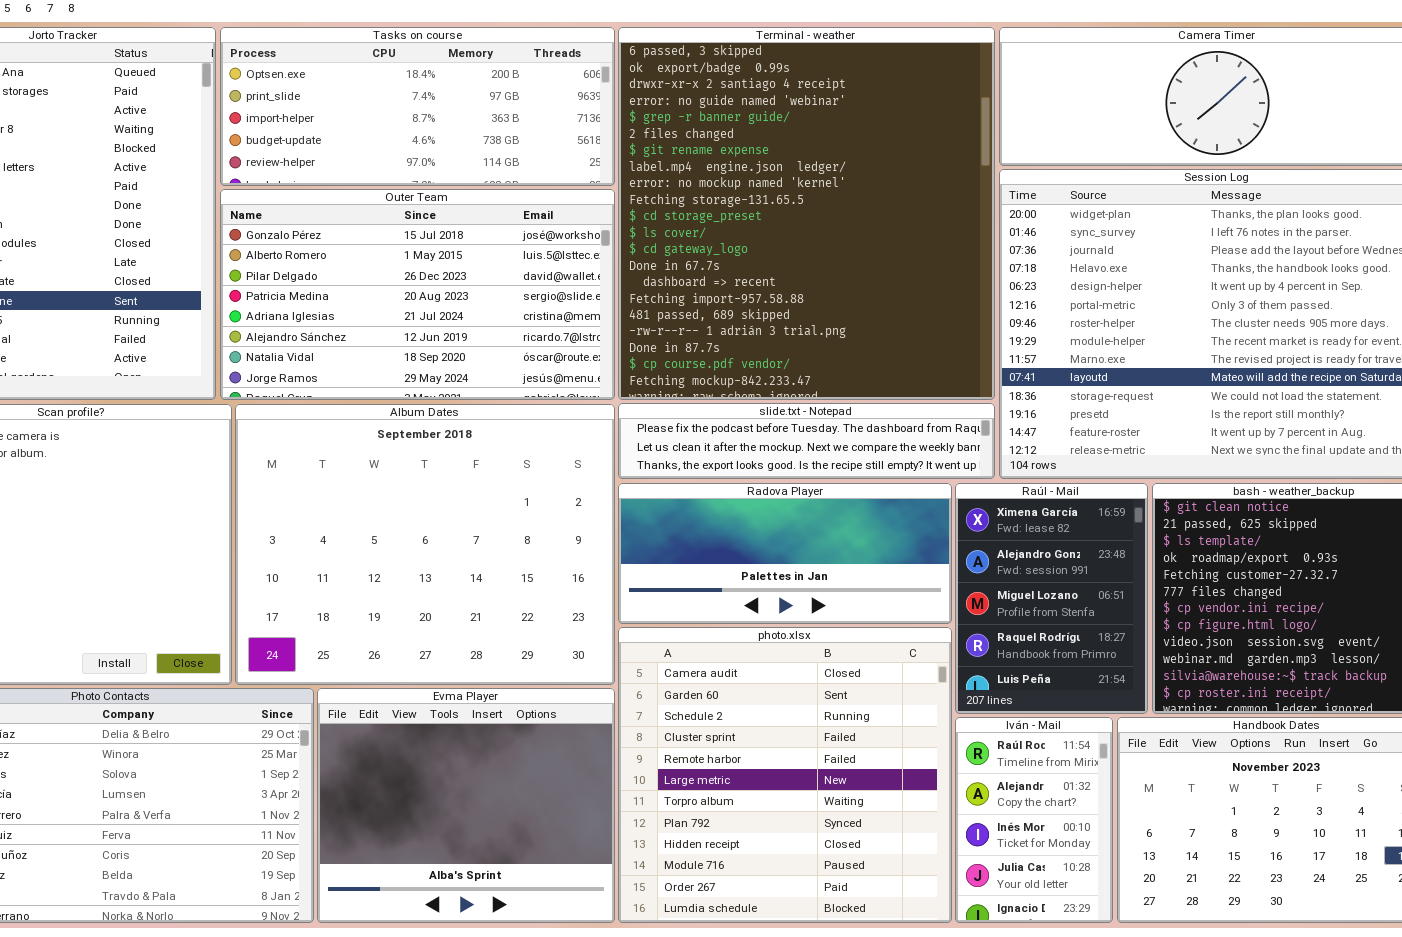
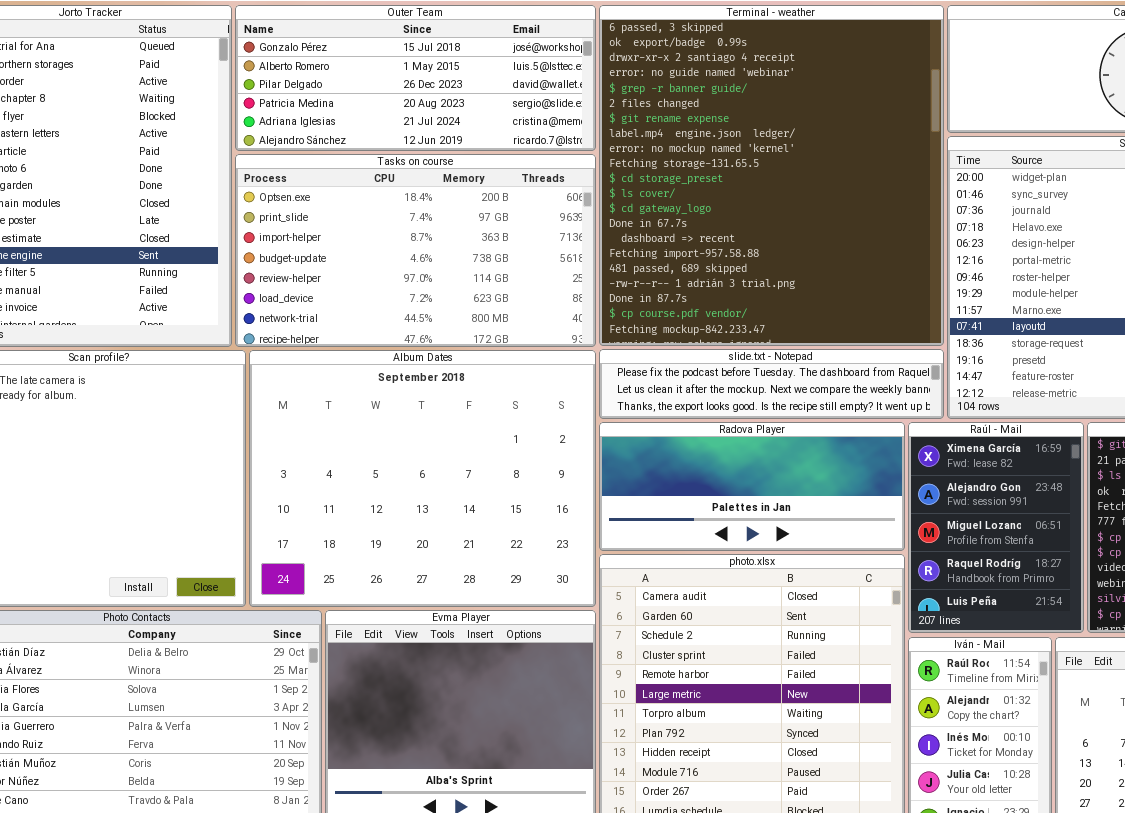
Tasks on course: [220,27,615,186] -> [235,154,596,347], moved, resized
Outer Team: [220,189,615,400] -> [235,5,596,151], moved, resized

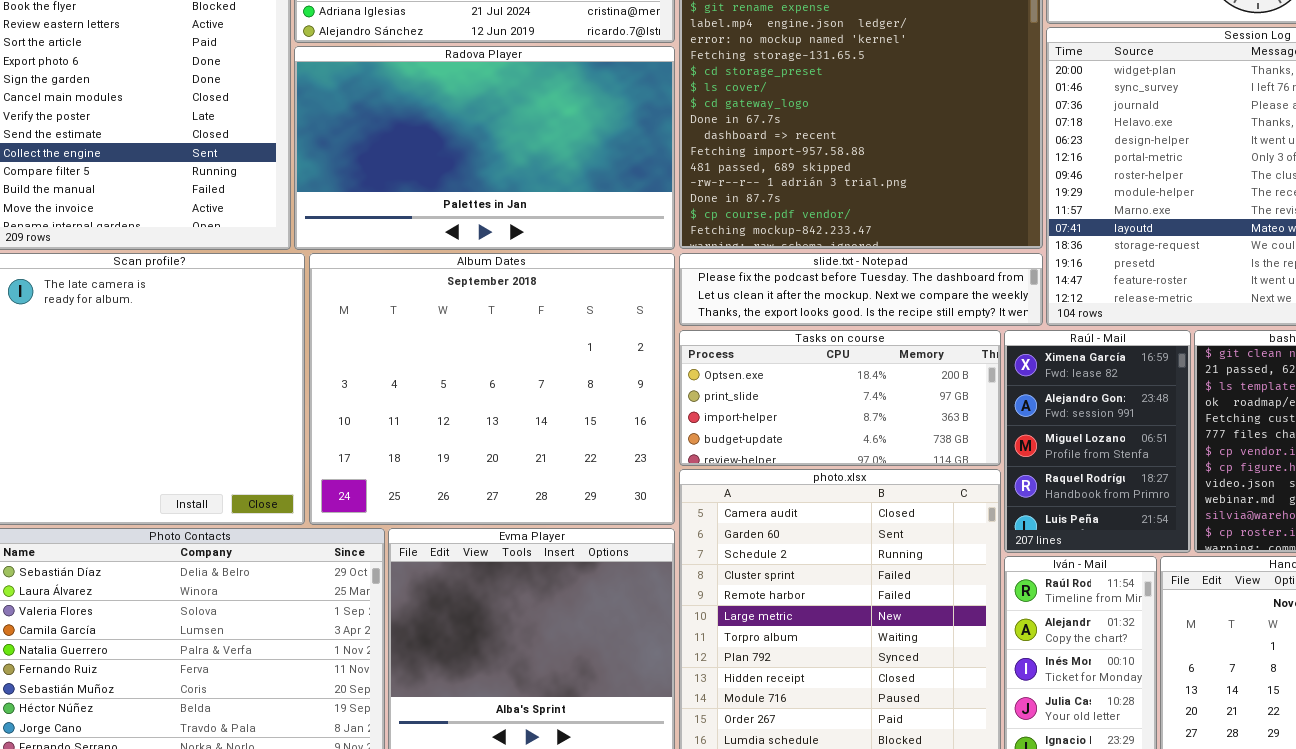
Tasks on course: [235,154,596,347] -> [679,330,1001,466], moved, resized
Radova Player: [599,422,905,551] -> [294,46,675,250], moved, resized

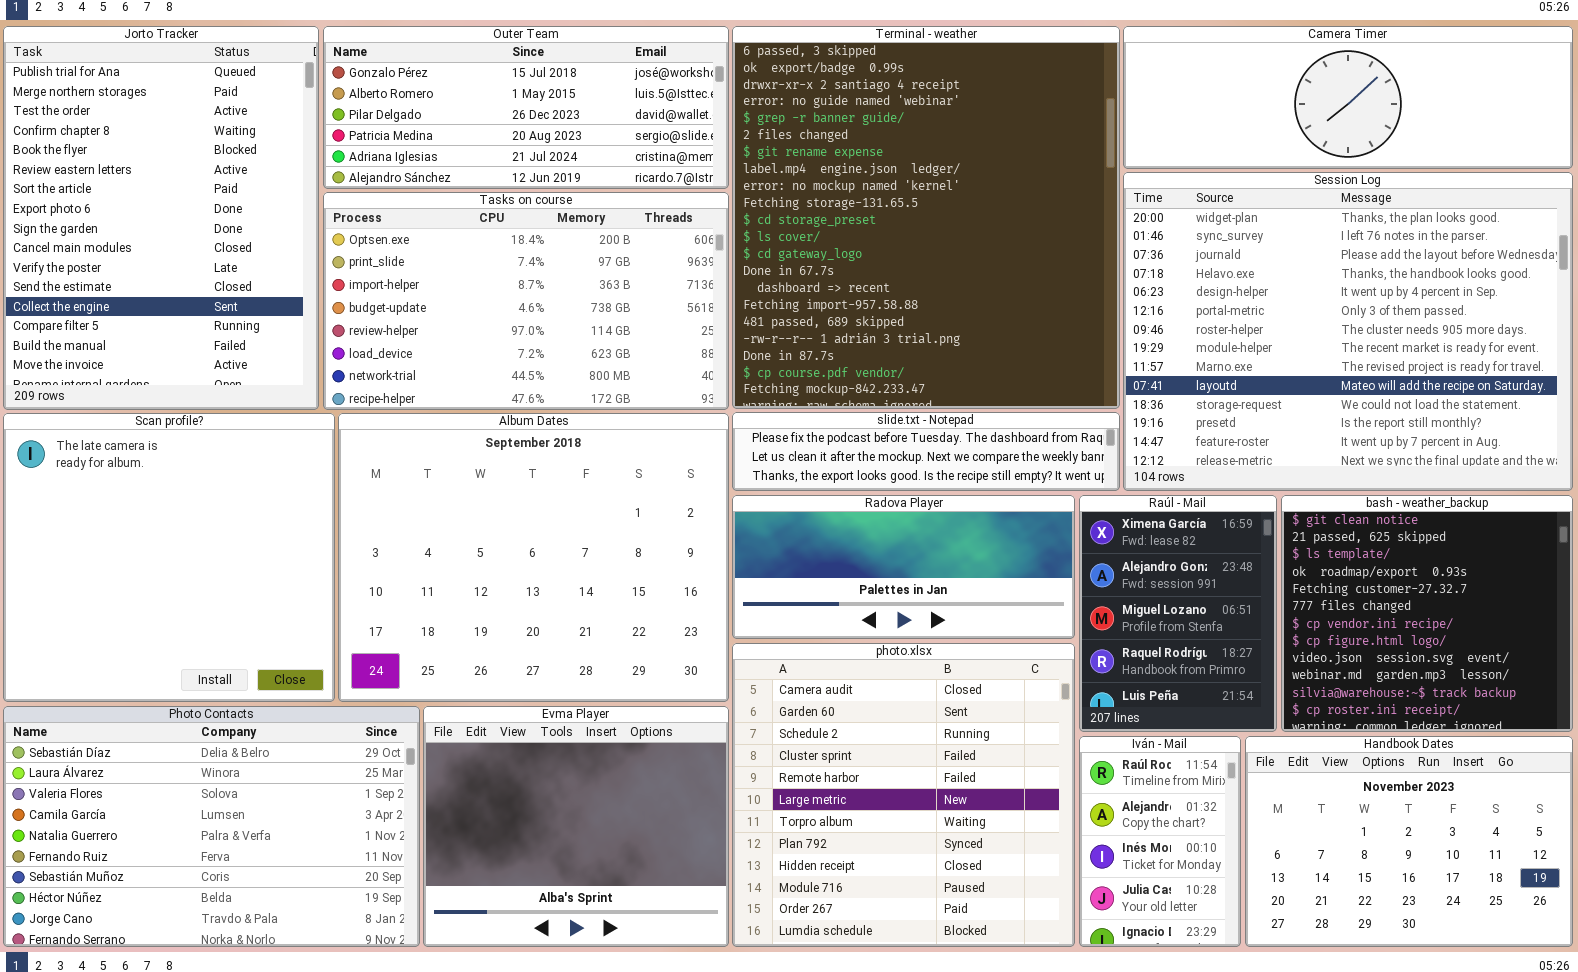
Radova Player: [294,46,675,250] -> [732,495,1075,639], moved, resized
Tasks on course: [679,330,1001,466] -> [323,192,729,410], moved, resized

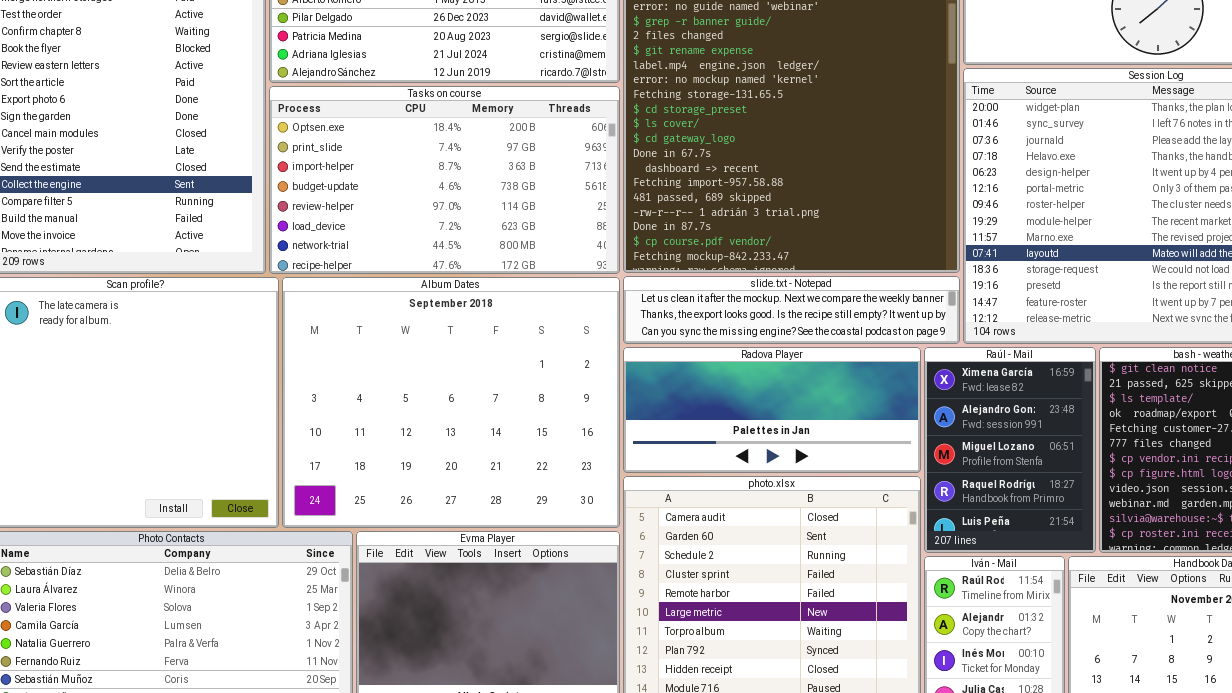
slide.txt - Notepad: [732,412,1120,491] -> [623,276,960,344], scrolled down 1 row

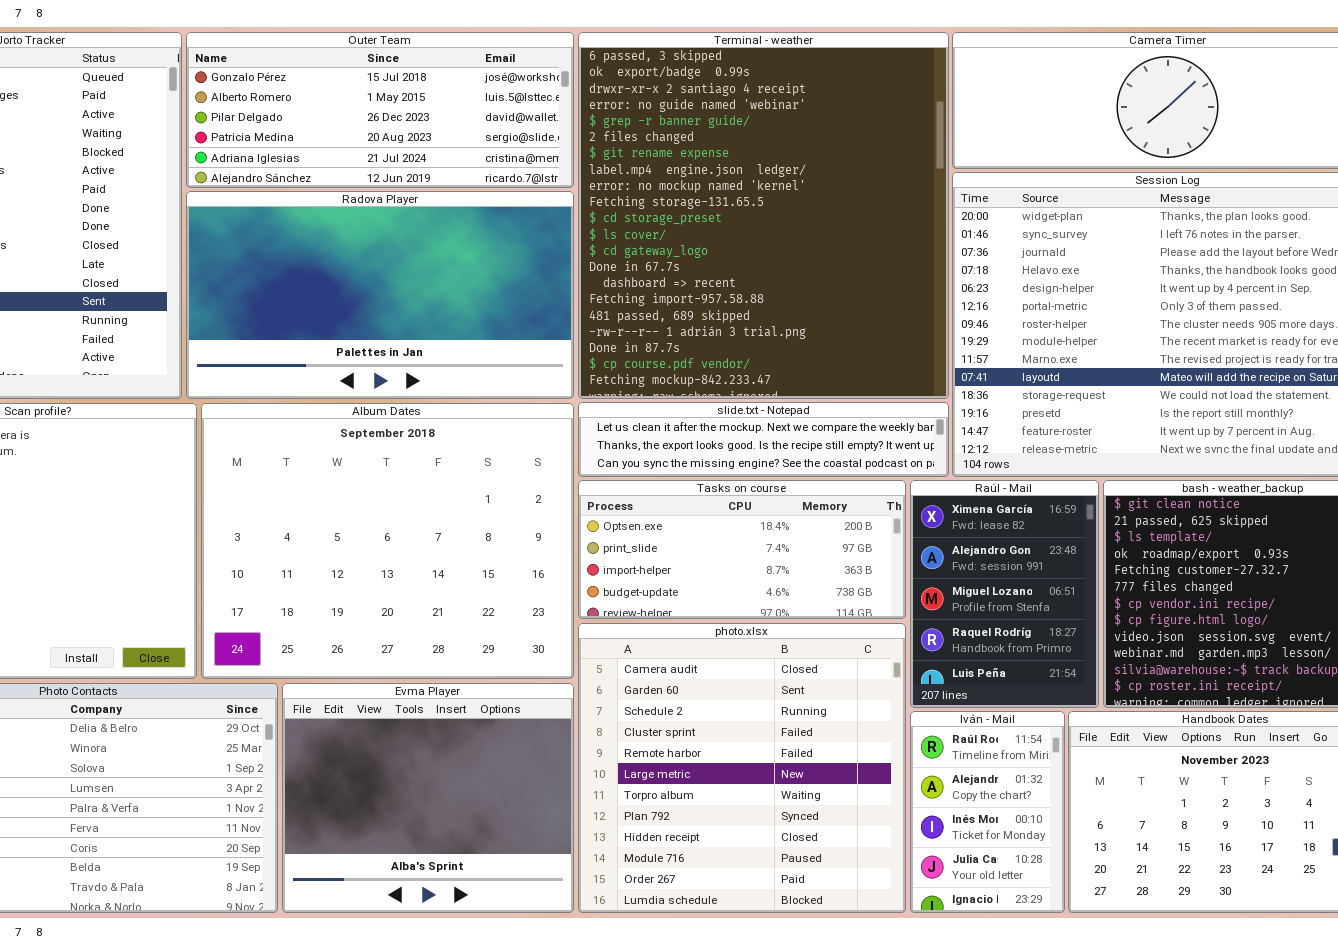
Tasks on course: [269,86,620,274] -> [578,480,906,619], moved, resized
Radova Player: [623,347,921,473] -> [186,191,574,399], moved, resized

